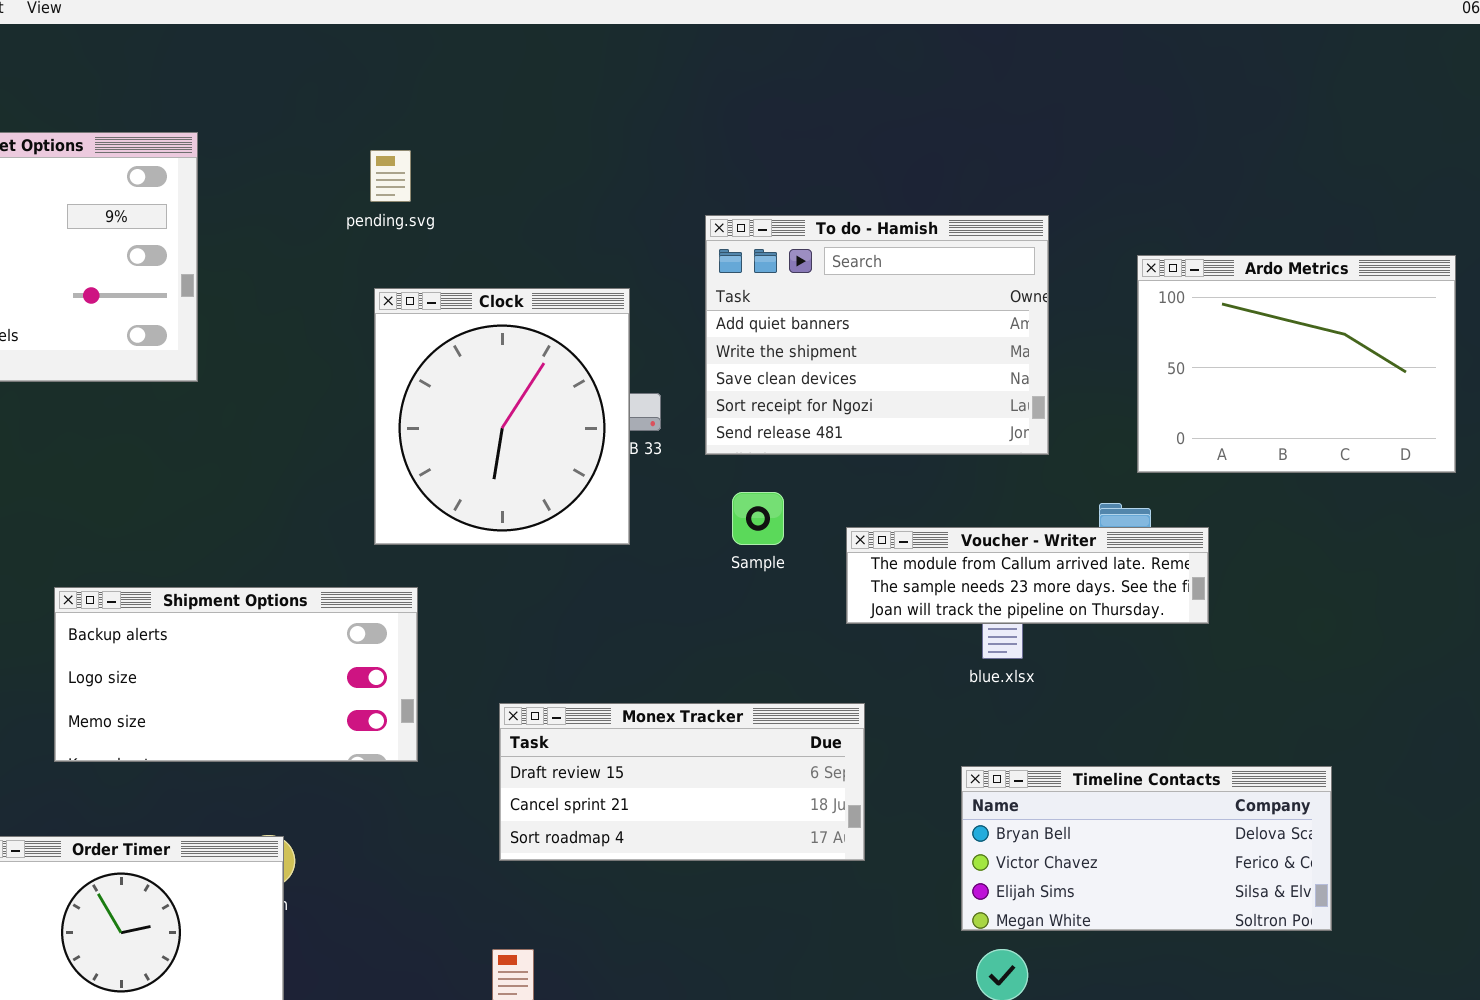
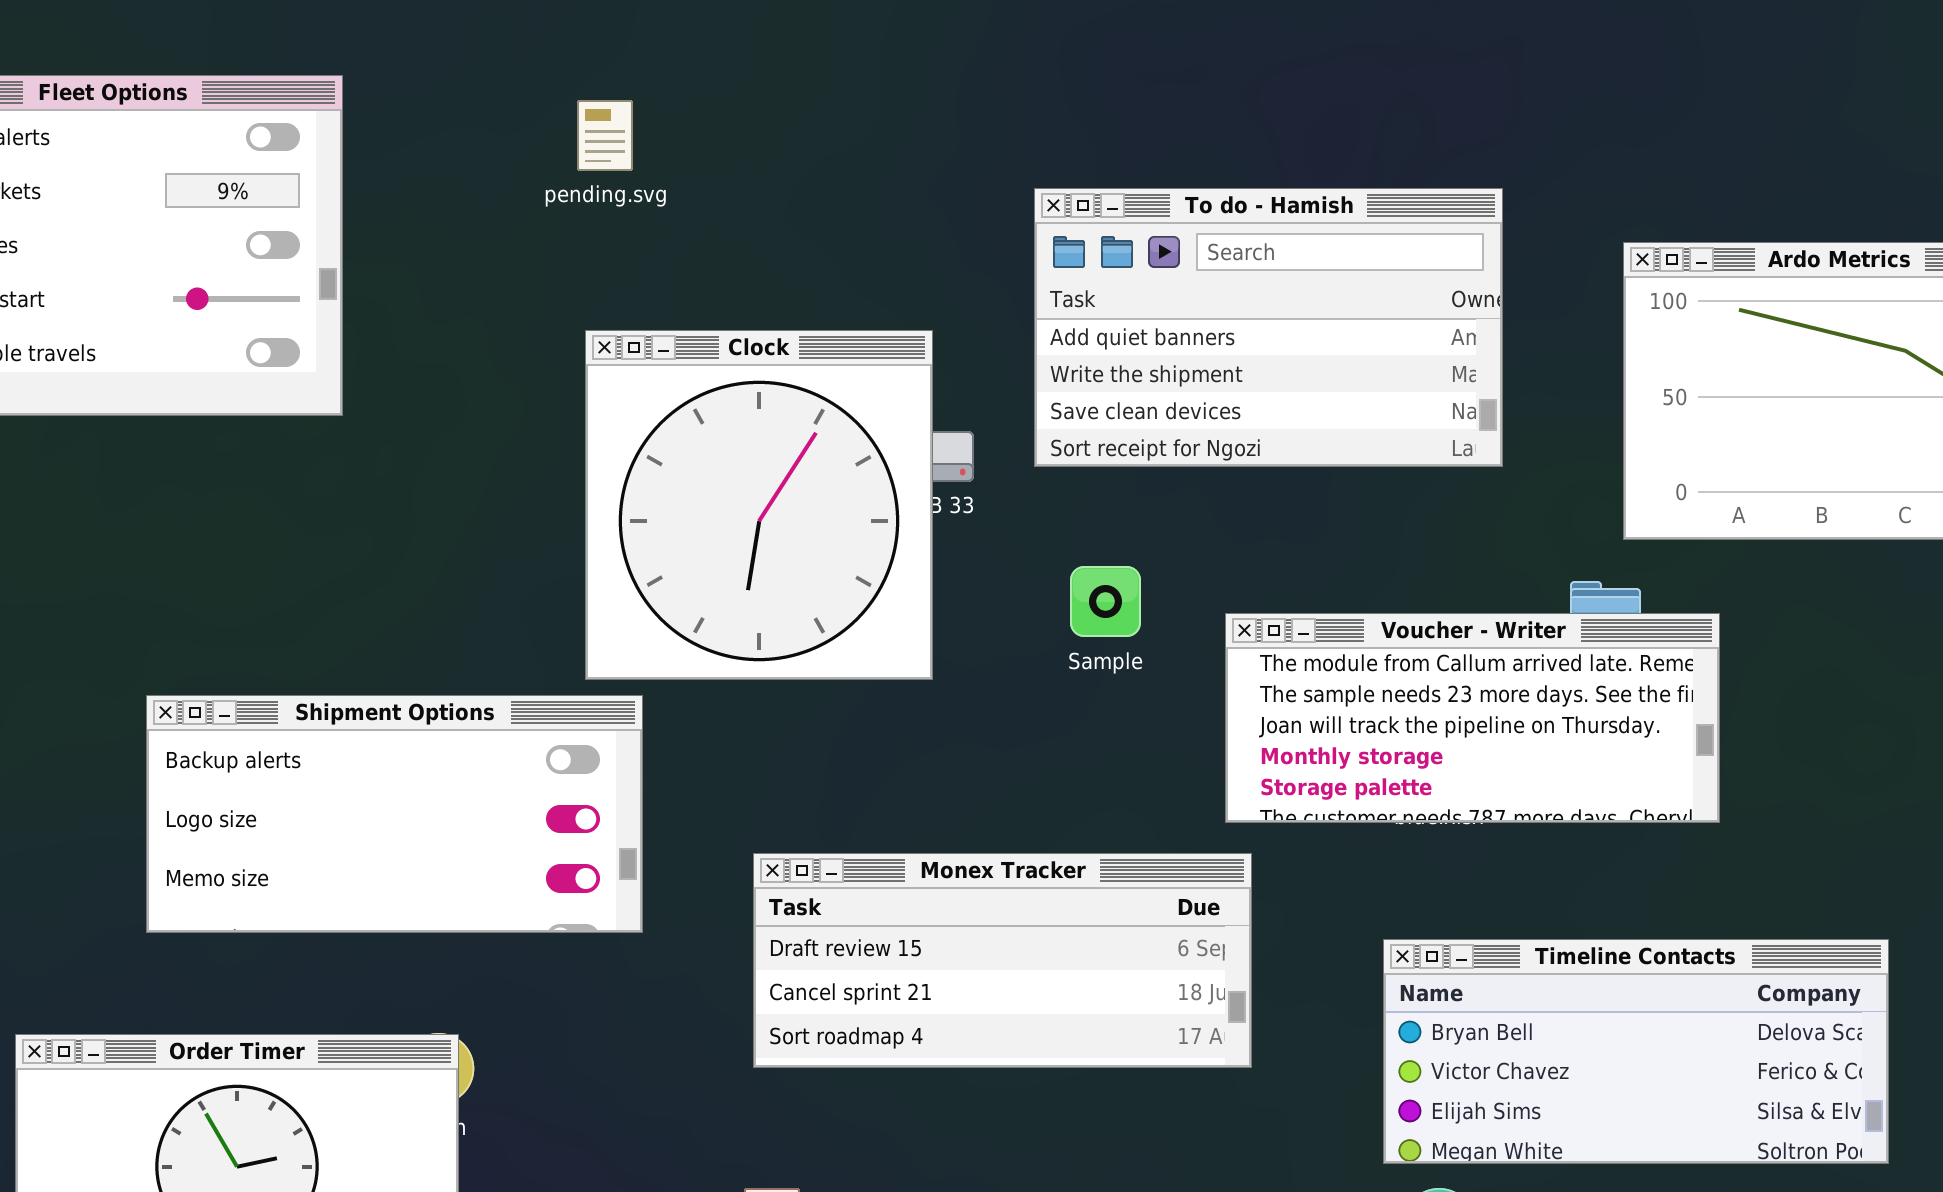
To do - Hamish: [705,215,1049,455] -> [1034,188,1503,467], resized
Clock: [374,288,630,545] -> [585,330,933,680], moved
Voucher - Writer: [846,527,1209,624] -> [1225,613,1720,823], resized

